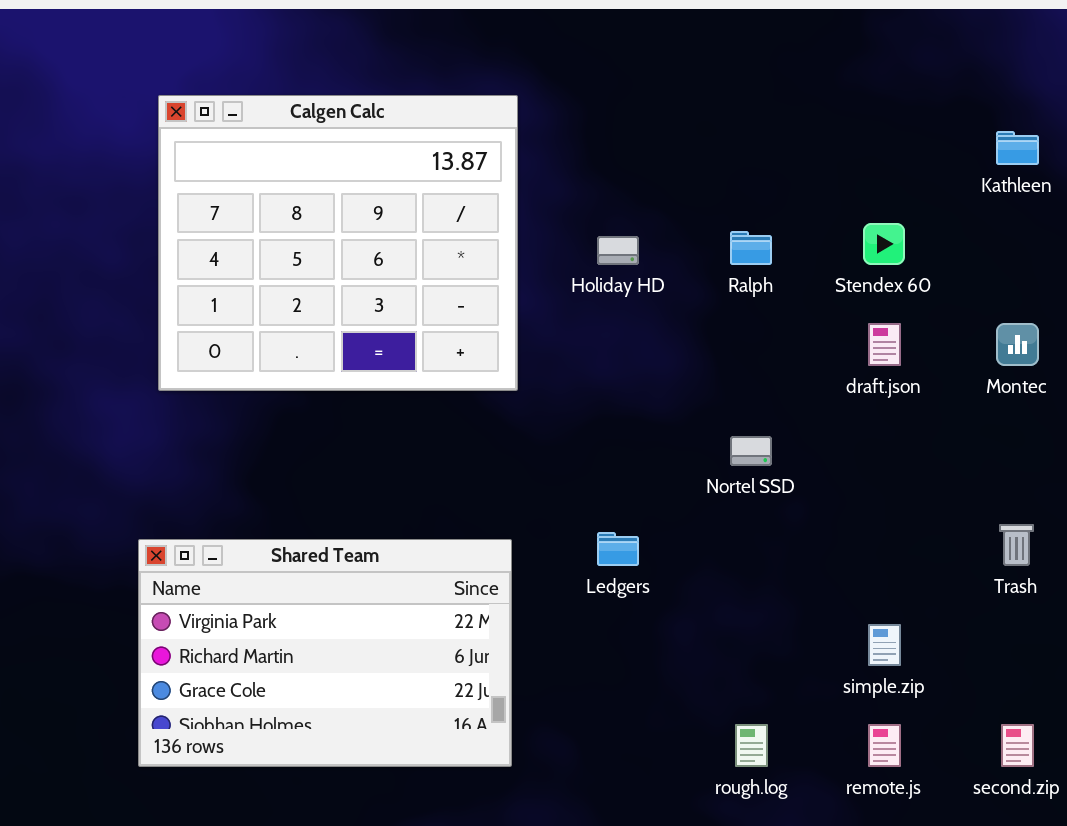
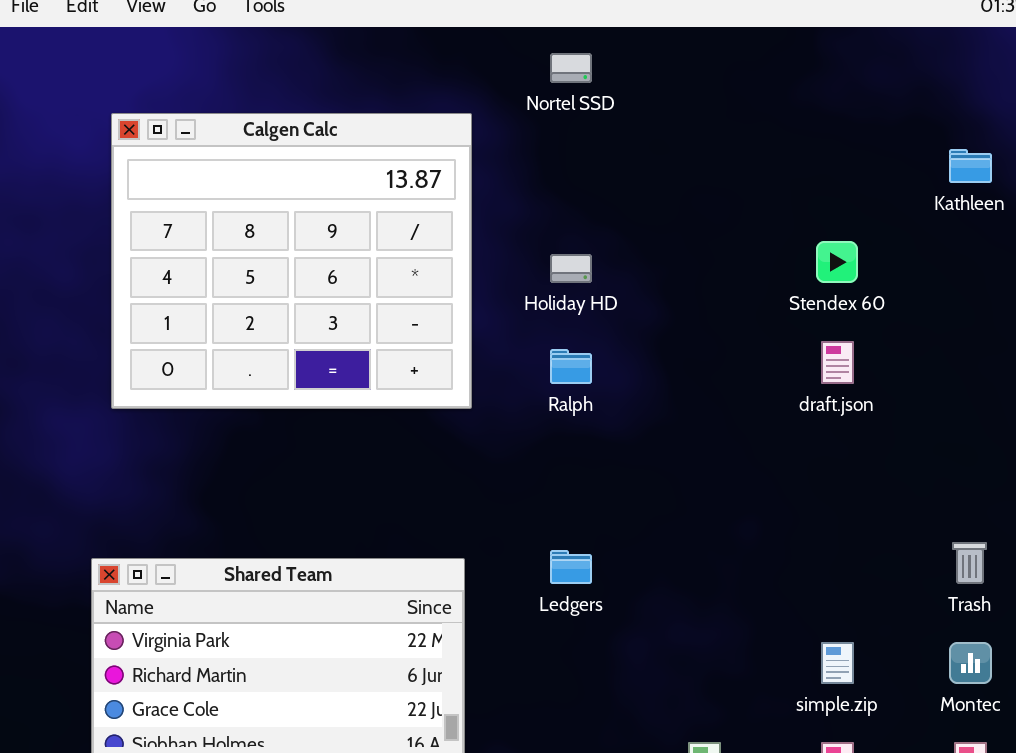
Ralph: [730,231,772,265] -> [550,349,592,384], moved
Montec: [996,323,1039,366] -> [949,642,992,684], moved
Nortel SSD: [730,436,772,466] -> [550,53,592,83], moved

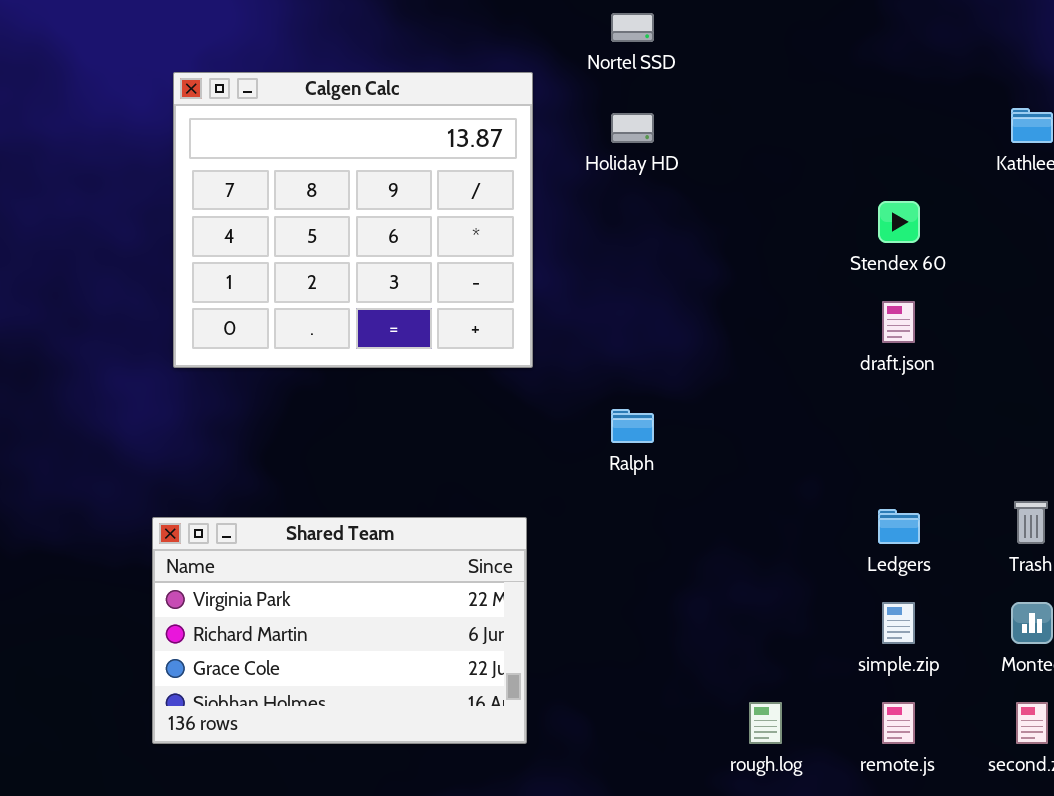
Holiday HD: [550,254,592,283] -> [611,113,654,143], moved
Ralph: [550,349,592,384] -> [611,409,654,443], moved
Ledgers: [550,550,592,584] -> [878,509,920,544], moved

